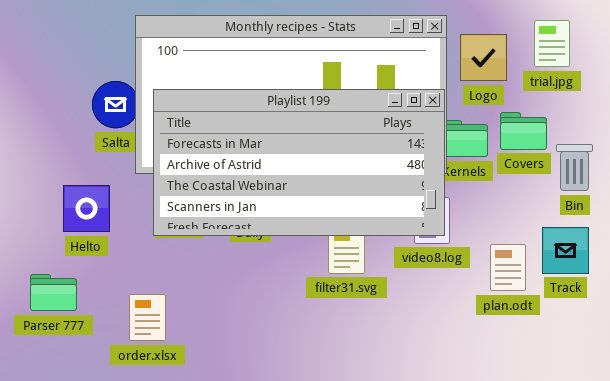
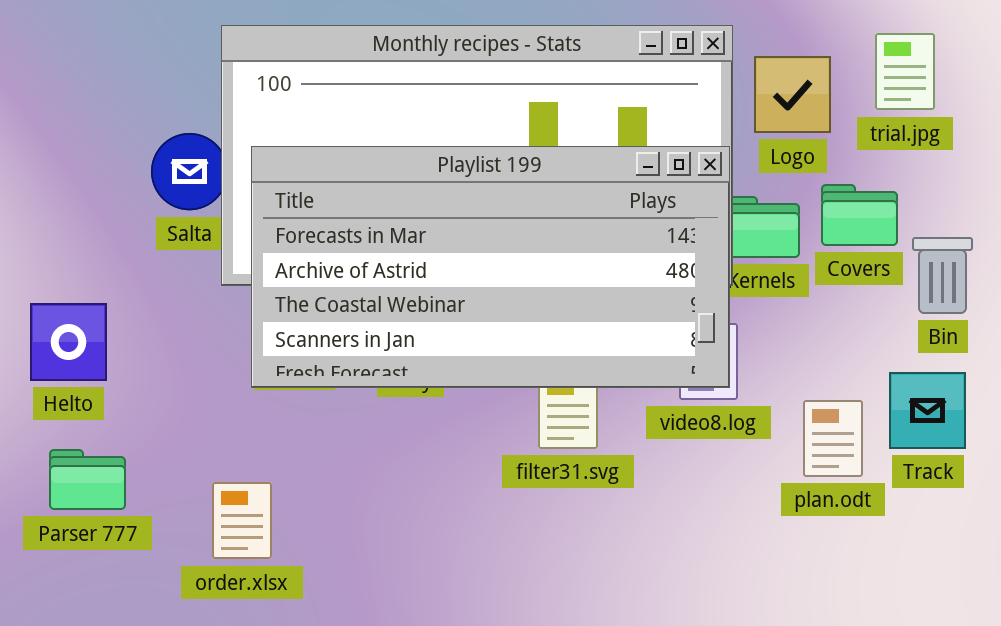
Helto: [63,185,110,232] -> [30,303,107,381], moved

